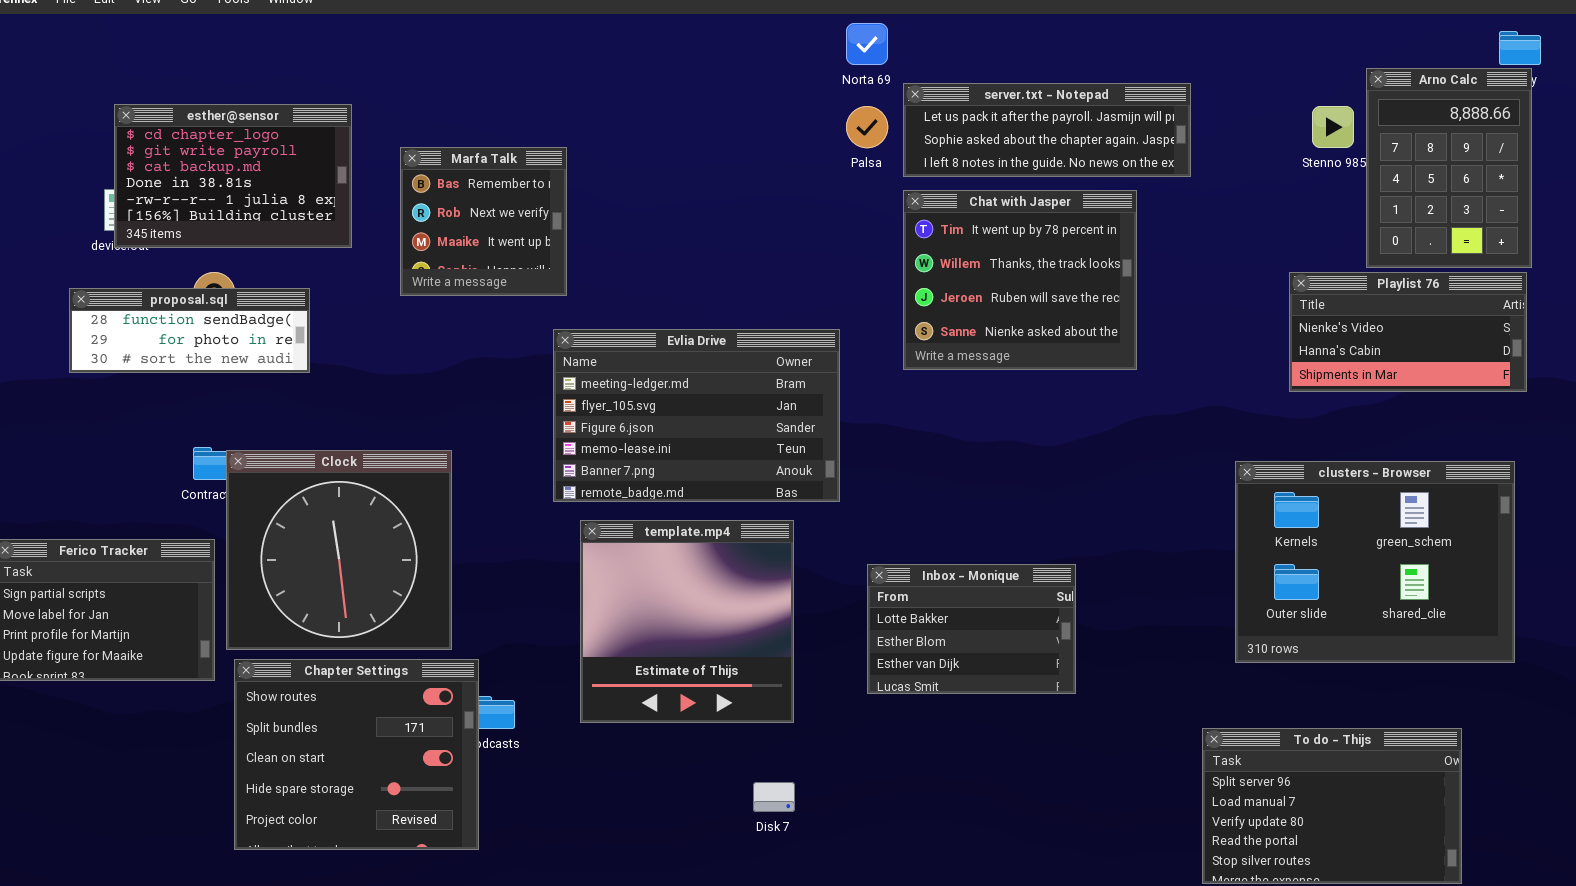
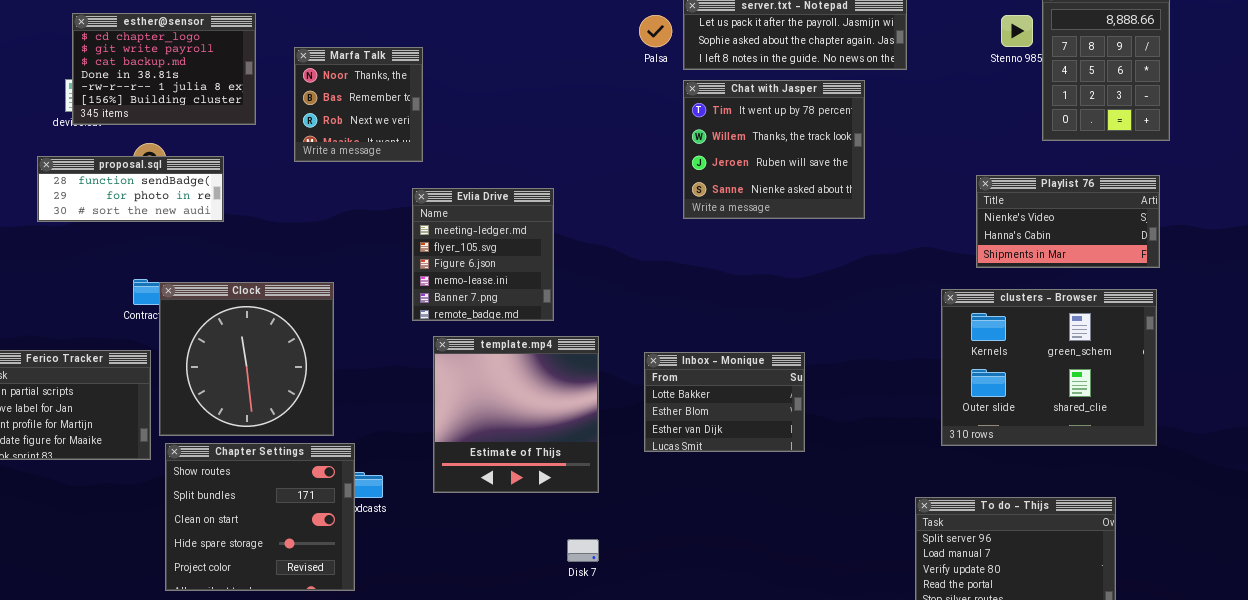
Marfa Talk: [400,147,567,296] -> [294,47,423,162], scrolled up 1 row
Playlist 76: [1289,272,1527,392] -> [976,175,1160,268], moved
Evlia Drive: [553,329,840,502] -> [412,188,554,321], resized
Inbox - Monique: [867,564,1076,694] -> [644,352,805,452], moved

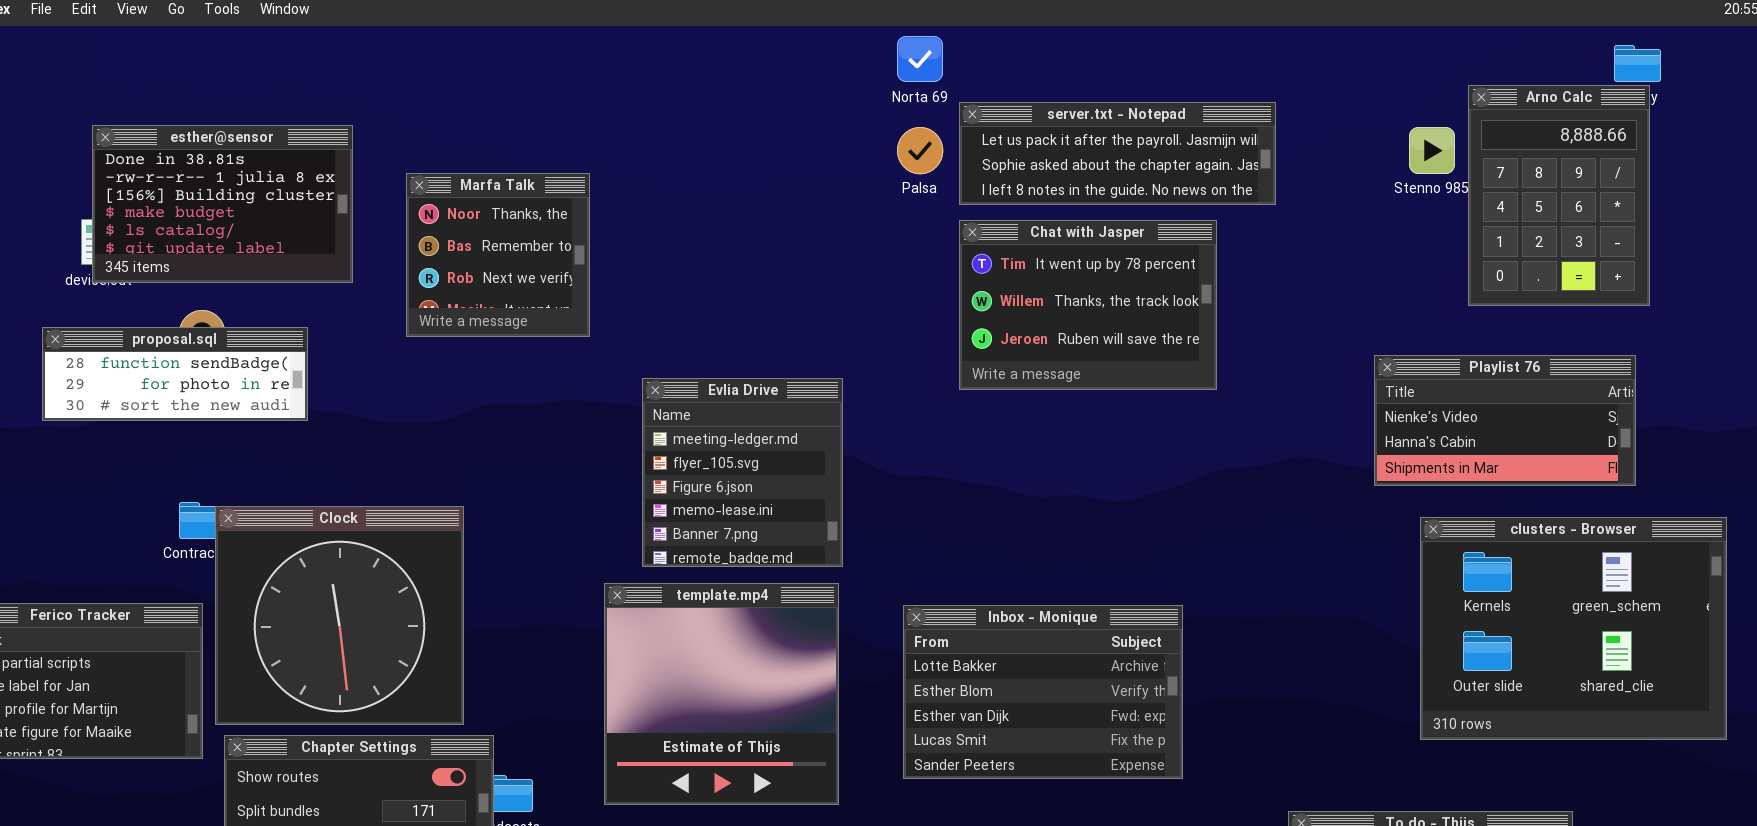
esther@sensor: [72,13,256,125] -> [92,125,353,283], scrolled down 3 rows
Chat with Jasper: [683,80,865,219] -> [959,220,1217,390], resized
Evlia Drive: [412,188,554,321] -> [642,378,843,567], moved
clusters - Browser: [941,289,1157,446] -> [1420,517,1727,740], moved
Inbox - Monique: [644,352,805,452] -> [903,605,1183,779], resized

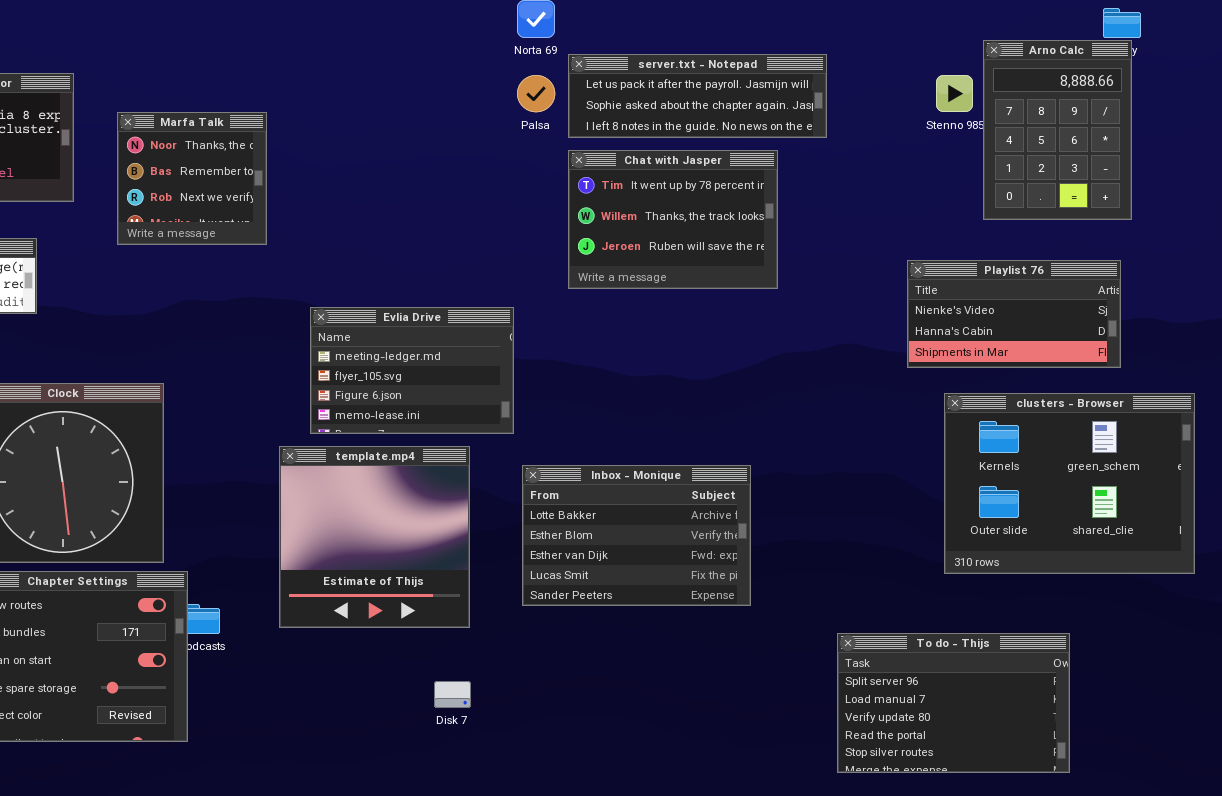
Evlia Drive: [642,378,843,567] -> [310,307,514,434], resized

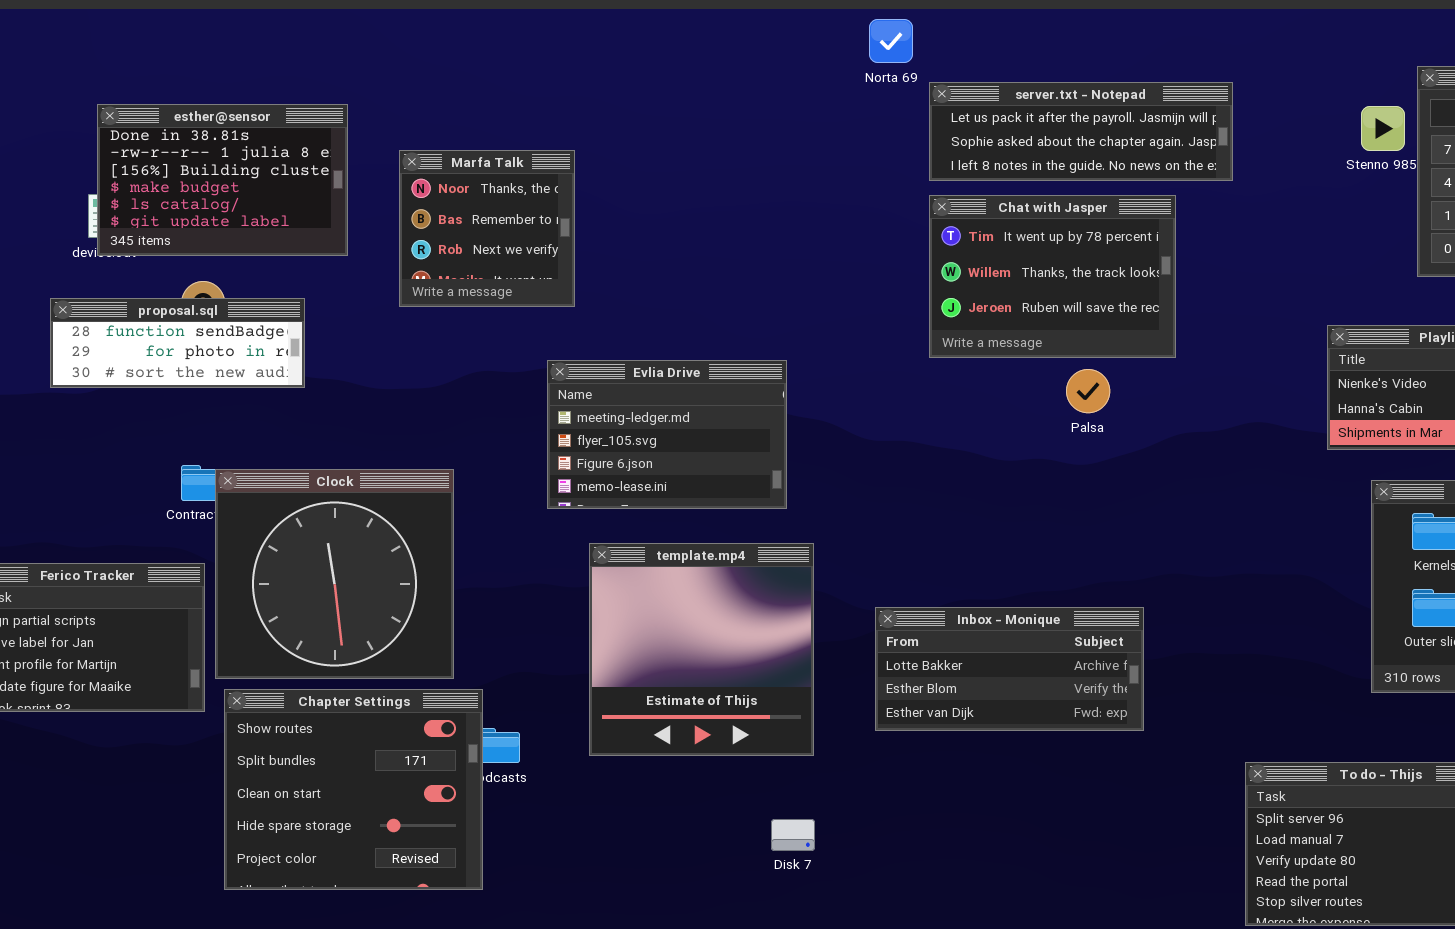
Palsa: [517,75,555,112] -> [1066,369,1110,413], moved
Evlia Drive: [310,307,514,434] -> [547,360,787,509], moved
Inbox - Monique: [522,465,751,606] -> [875,607,1144,731], resized

